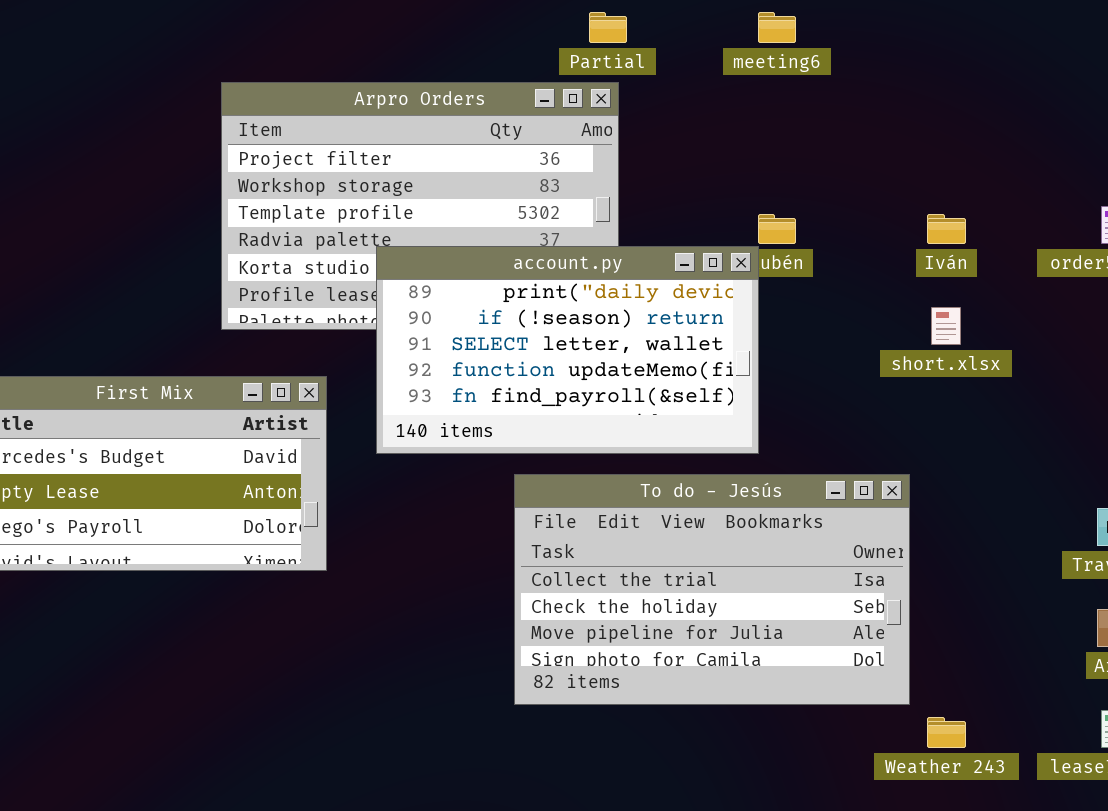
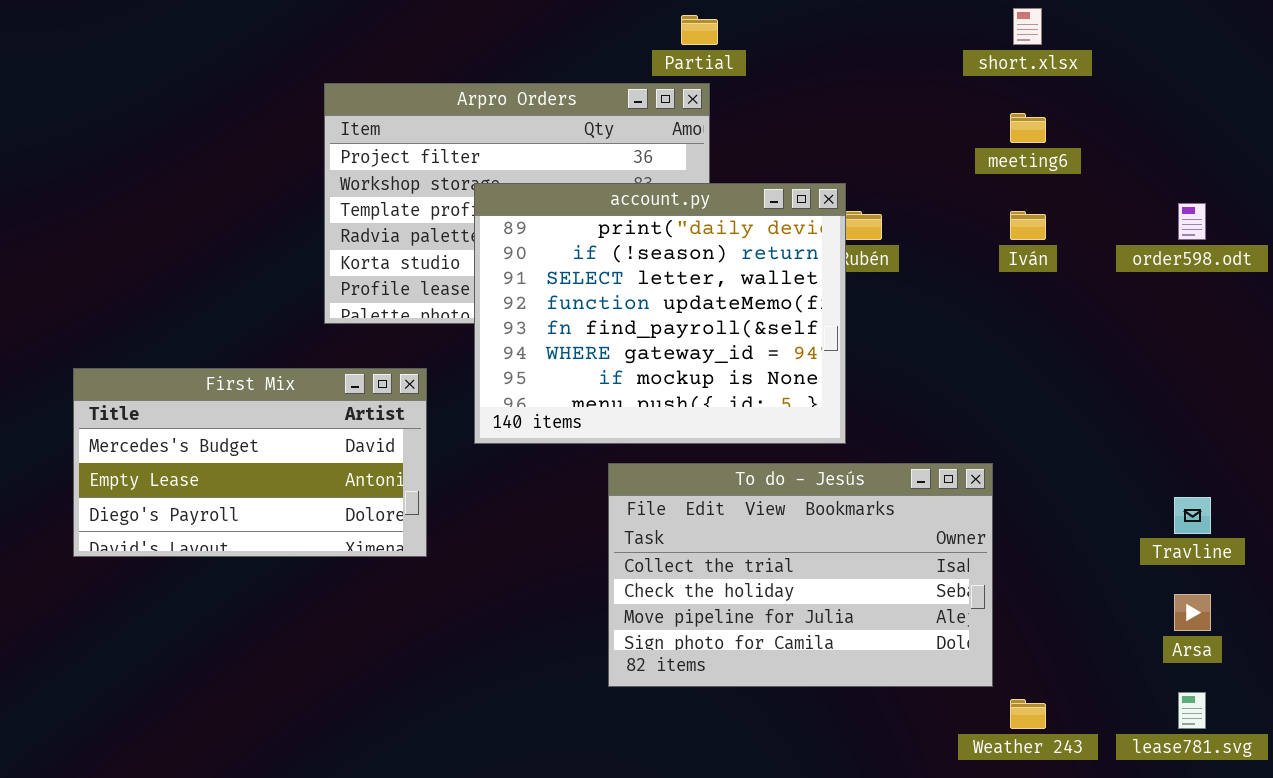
meeting6: [758,12,796,43] -> [1010,113,1046,143], moved
account.py: [376,246,759,454] -> [474,183,846,444], resized
short.xlsx: [931,307,961,345] -> [1013,8,1042,45], moved

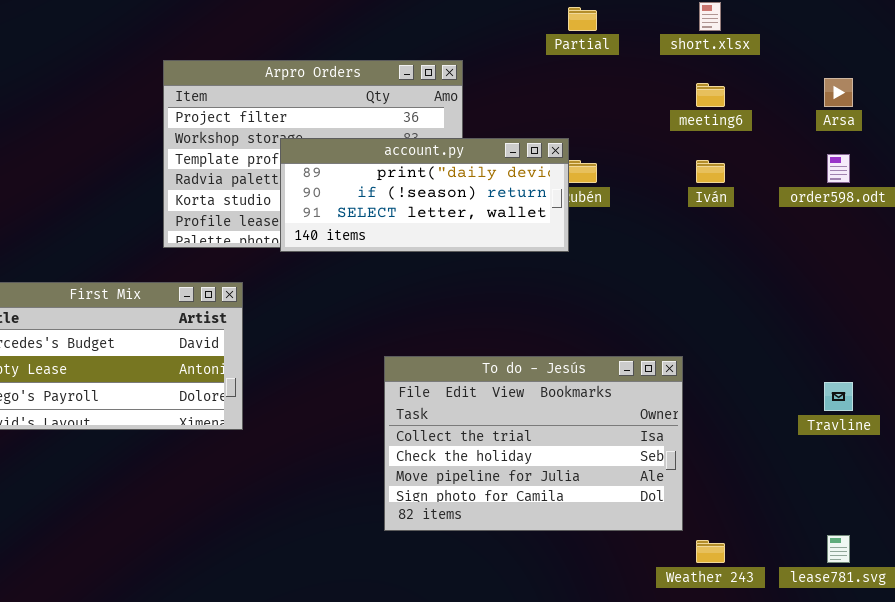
Partial: [681,15,718,45] -> [568,7,597,31], moved
account.py: [474,183,846,444] -> [280,138,569,252], resized
Arsa: [1174,594,1211,631] -> [824,78,853,107], moved

